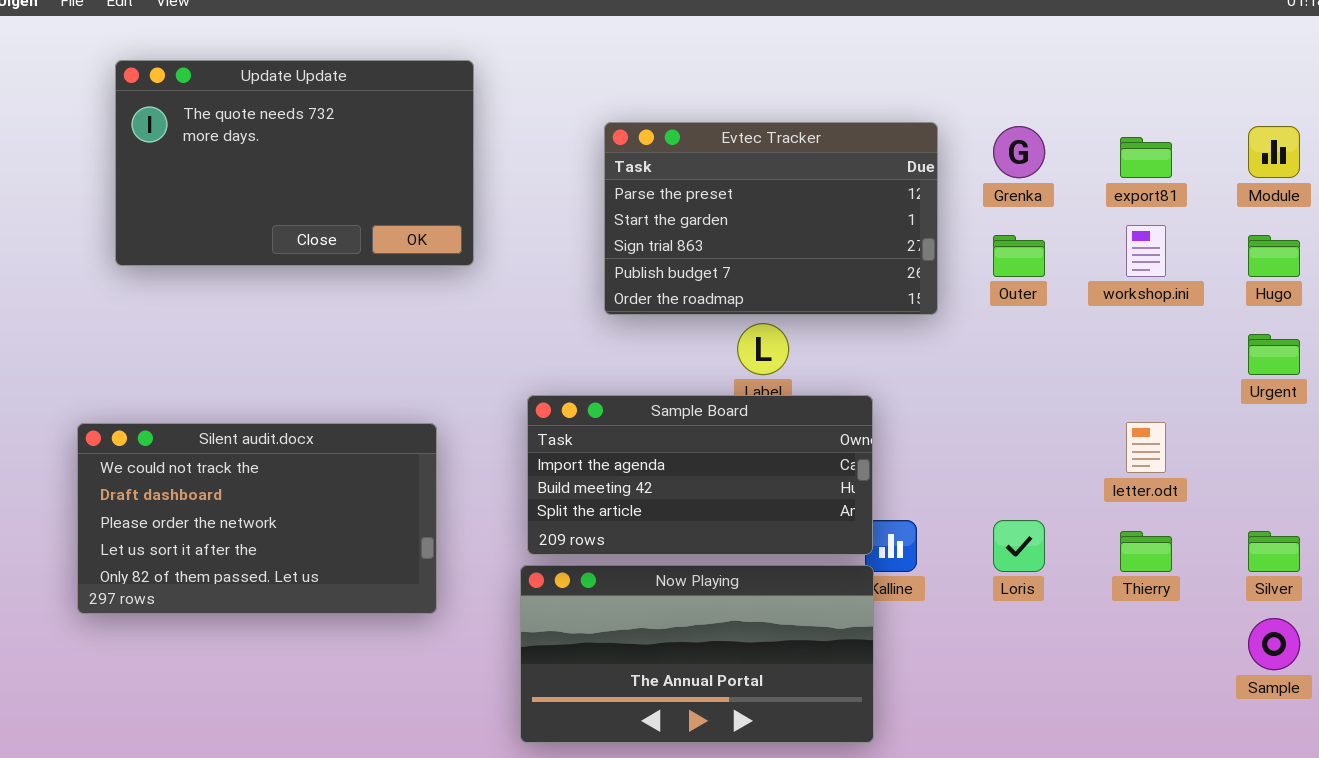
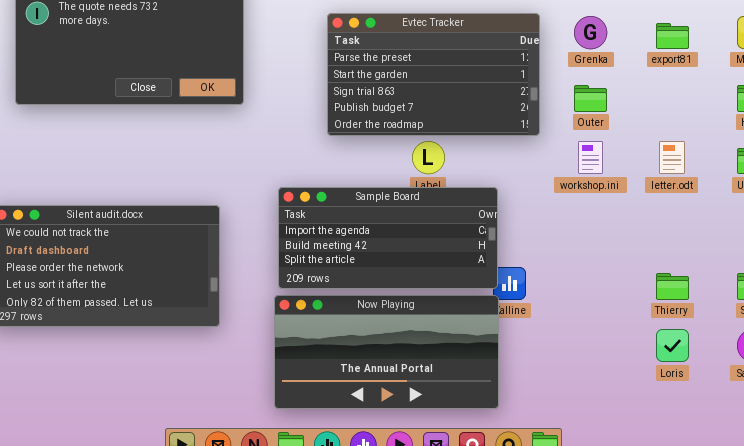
workshop.ini: [1126,225,1166,277] -> [578,141,603,174], moved
letter.odt: [1126,422,1166,473] -> [659,141,685,174], moved
Loris: [993,520,1045,572] -> [656,329,689,362], moved

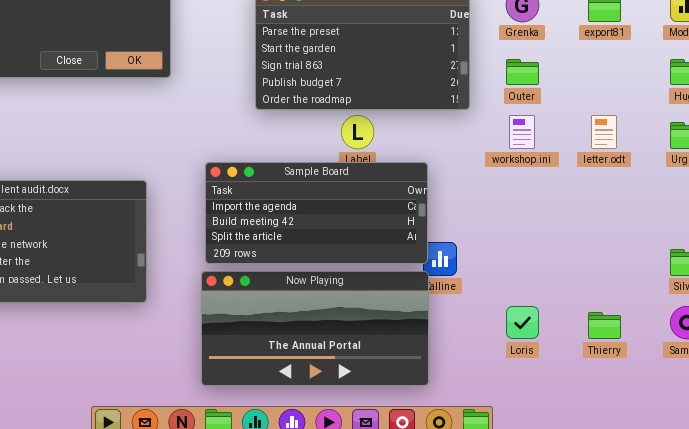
Thierry: [656,273,689,300] -> [588,312,621,339], moved
Loris: [656,329,689,362] -> [506,306,539,339], moved

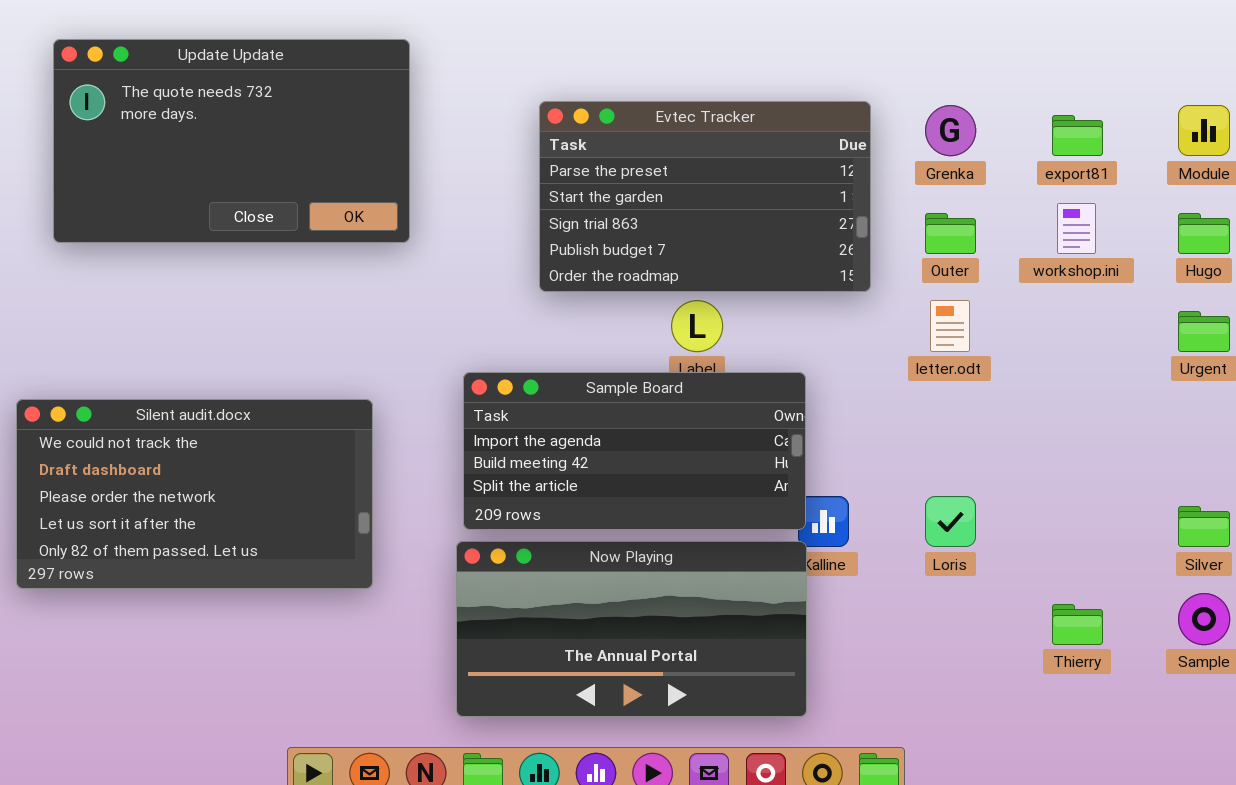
workshop.ini: [509,115,535,149] -> [1057,203,1096,254], moved
letter.odt: [591,115,617,149] -> [930,300,970,352], moved
Loris: [506,306,539,339] -> [925,496,976,547], moved

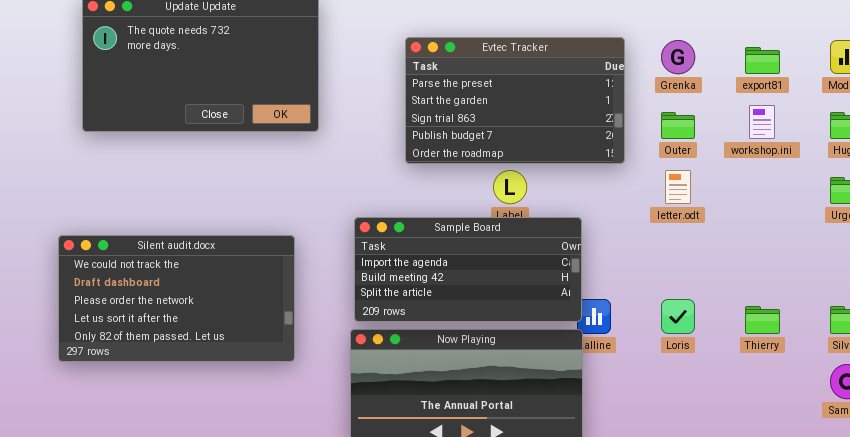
Thierry: [1052,604,1103,645] -> [745,306,780,334], moved

